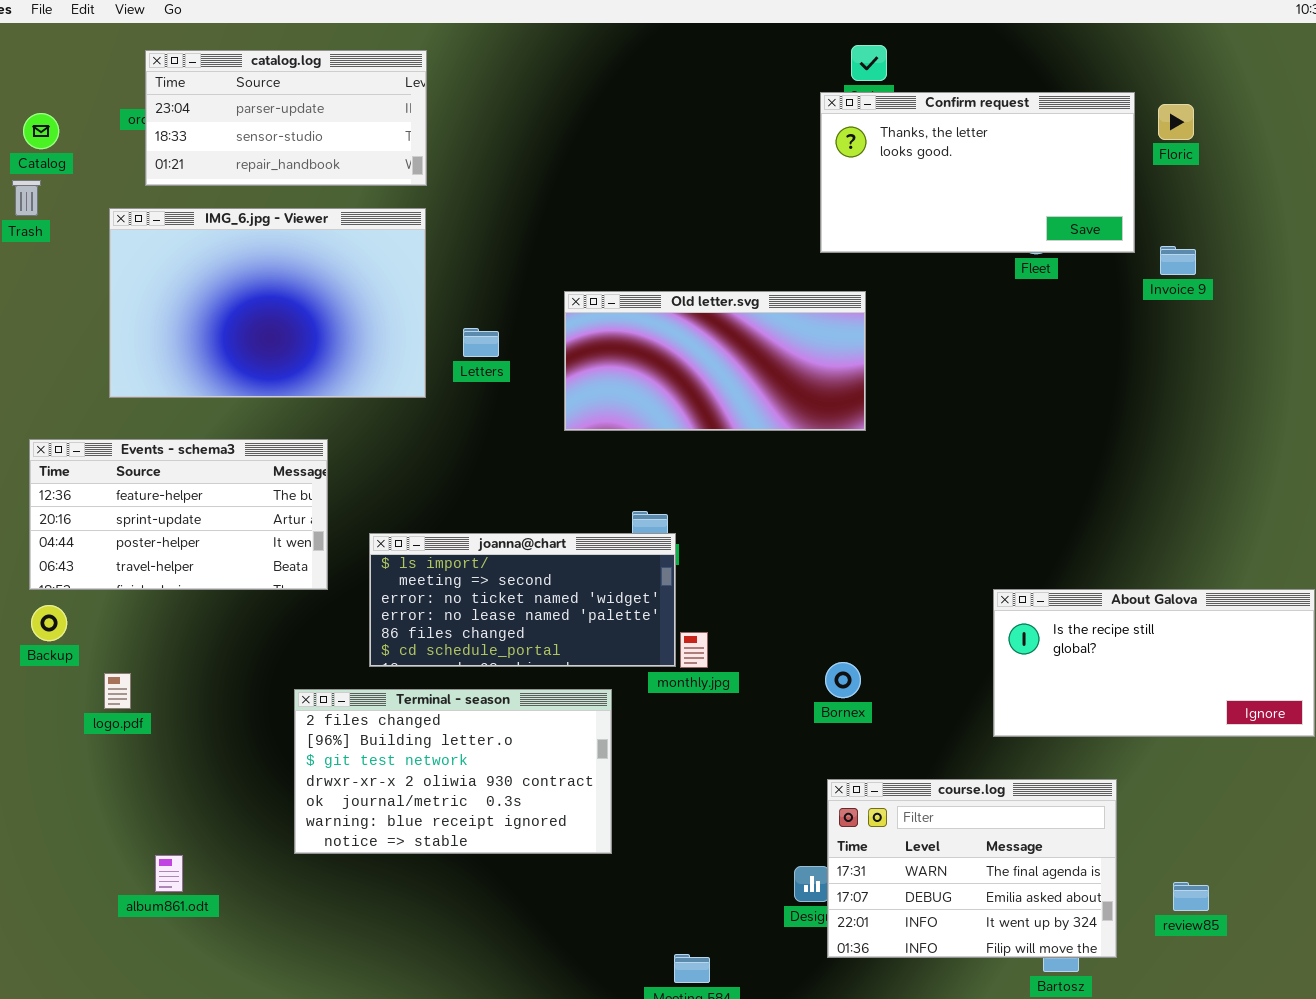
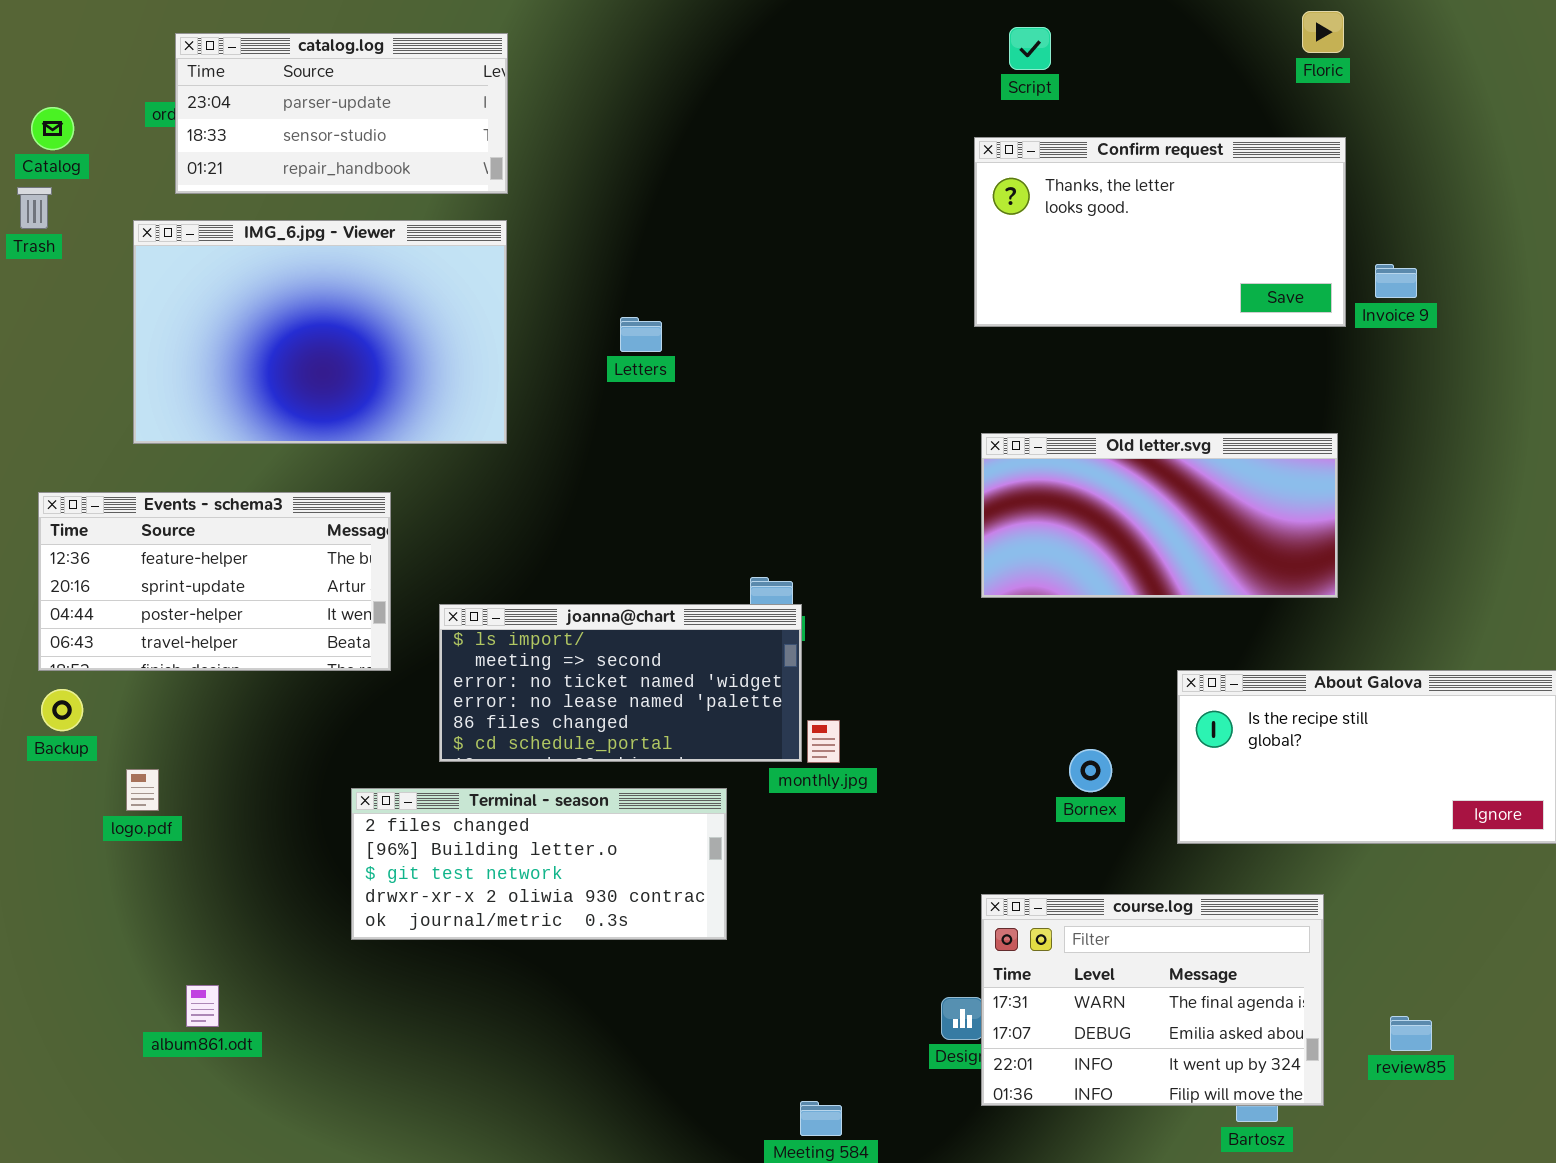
Confirm request: [820,92,1135,253] -> [974,137,1346,327], moved
Floric: [1158,104,1194,140] -> [1302,11,1344,53], moved
Old letter.svg: [564,291,866,431] -> [981,433,1338,598], moved
Letters: [463,328,499,357] -> [620,317,662,352], moved
Bornex: [825,662,861,698] -> [1069,749,1112,792], moved
Terminal - season: [294,689,612,854] -> [351,788,727,940], resized

